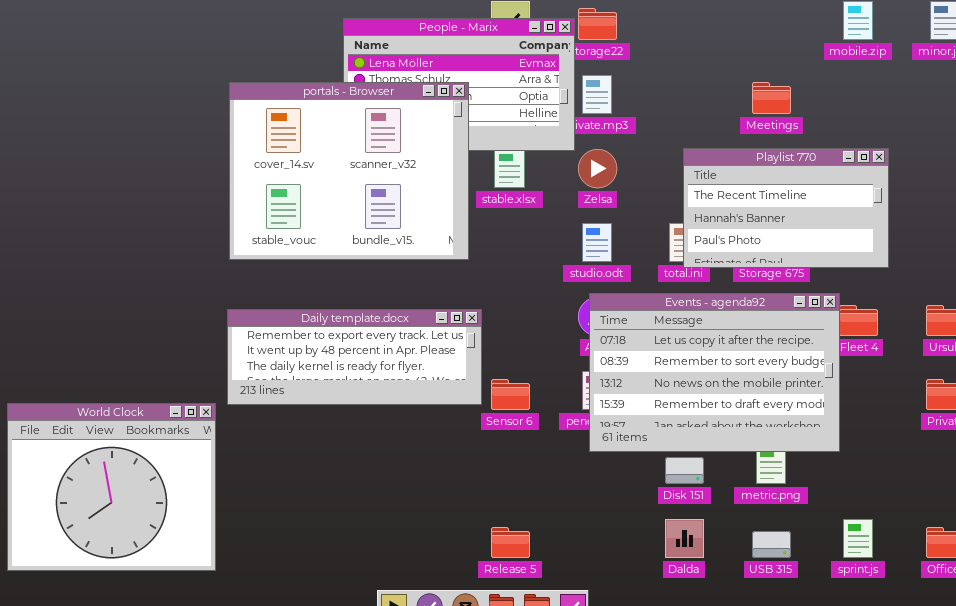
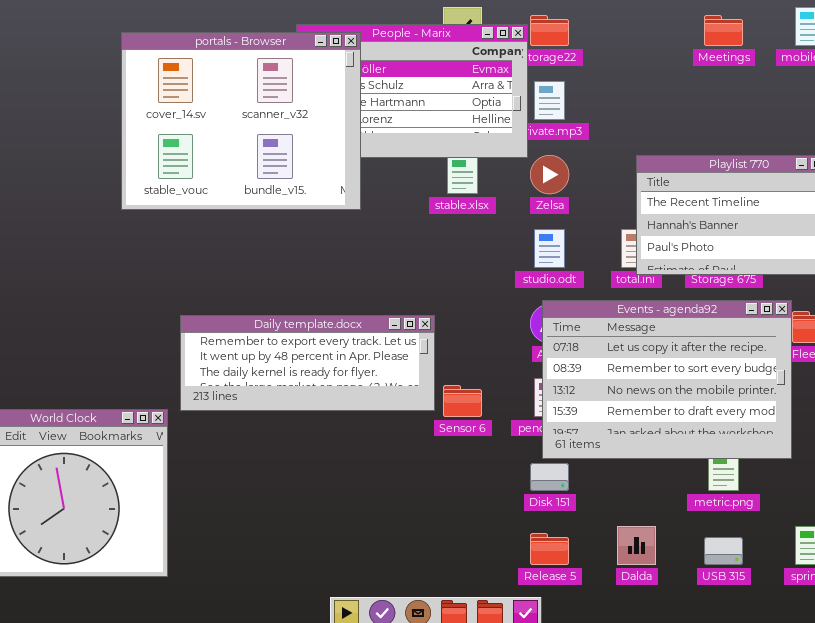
portals - Browser: [229,82,469,260] -> [121,32,361,210], moved
Meetings: [752,82,791,114] -> [704,15,743,46], moved
Disk 151: [665,457,704,484] -> [530,463,569,491], moved
Release 5: [491,527,530,558] -> [530,533,569,565], moved

